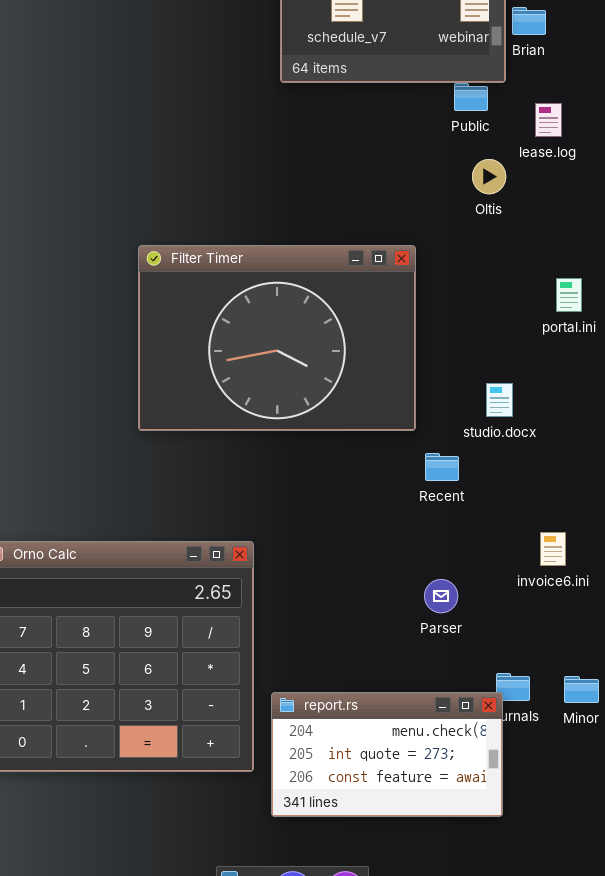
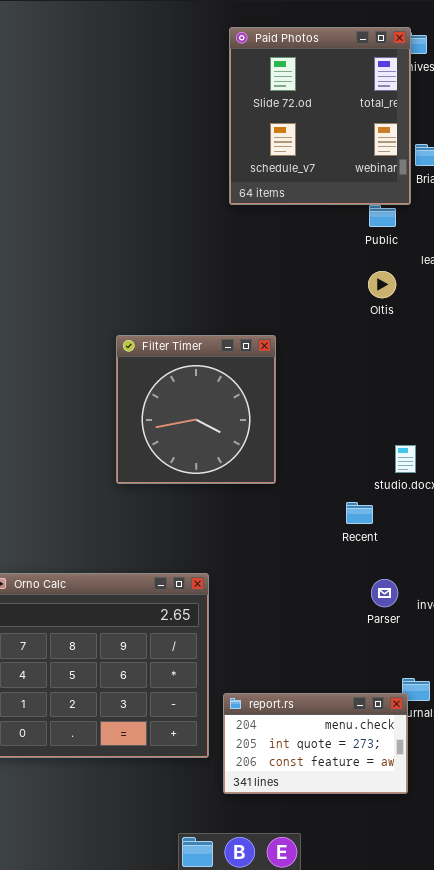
Oltis: [472,159,506,194] -> [368,271,396,298], moved
Filter Timer: [138,245,416,431] -> [116,335,276,484], resized
Parser: [424,579,458,613] -> [371,579,398,607], moved

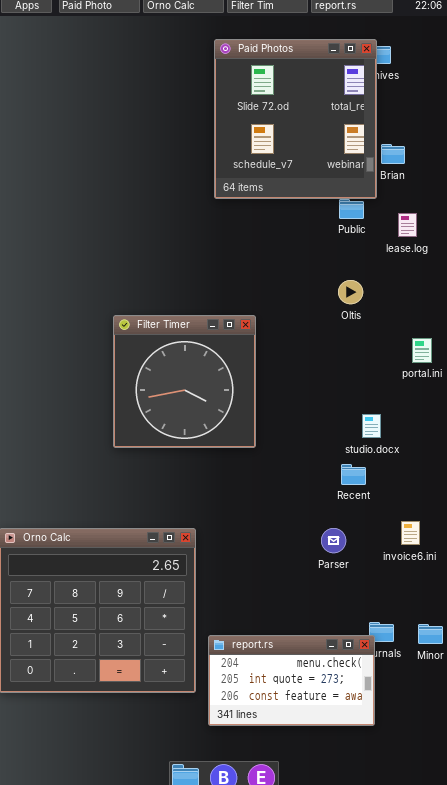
Oltis: [368,271,396,298] -> [338,280,363,304], moved
Recent: [346,502,373,524] -> [341,464,366,485], moved
Parser: [371,579,398,607] -> [321,528,346,553], moved

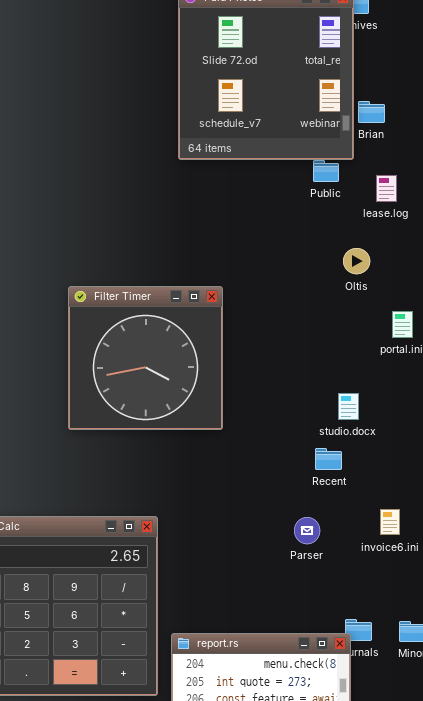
Oltis: [338,280,363,304] -> [343,248,370,274], moved

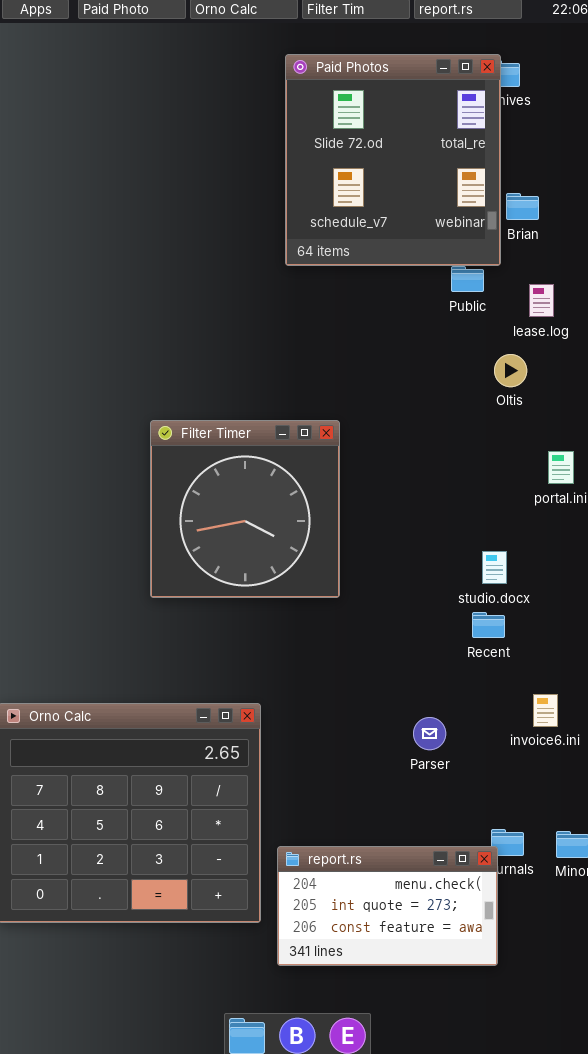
Oltis: [343,248,370,274] -> [494,354,527,387], moved
Recent: [315,448,342,470] -> [472,612,505,638], moved
Parser: [294,517,320,544] -> [413,717,446,750], moved

